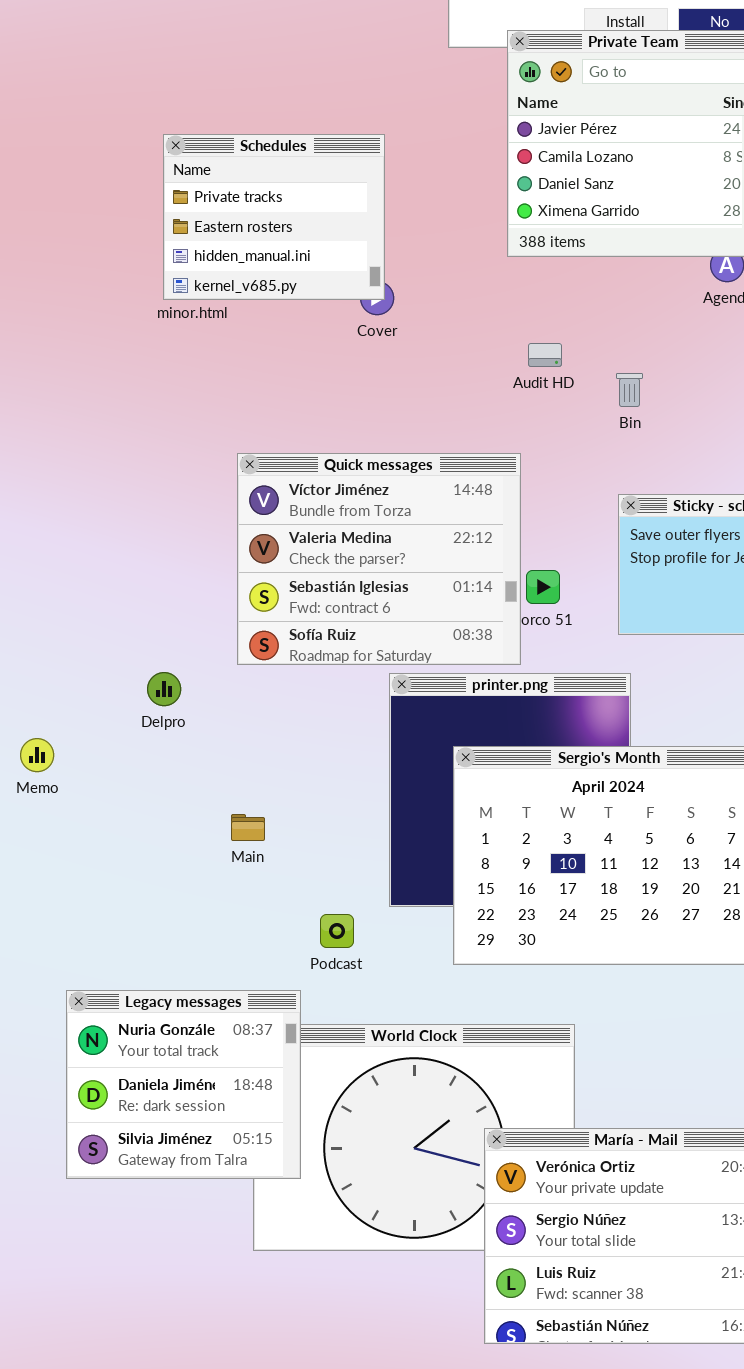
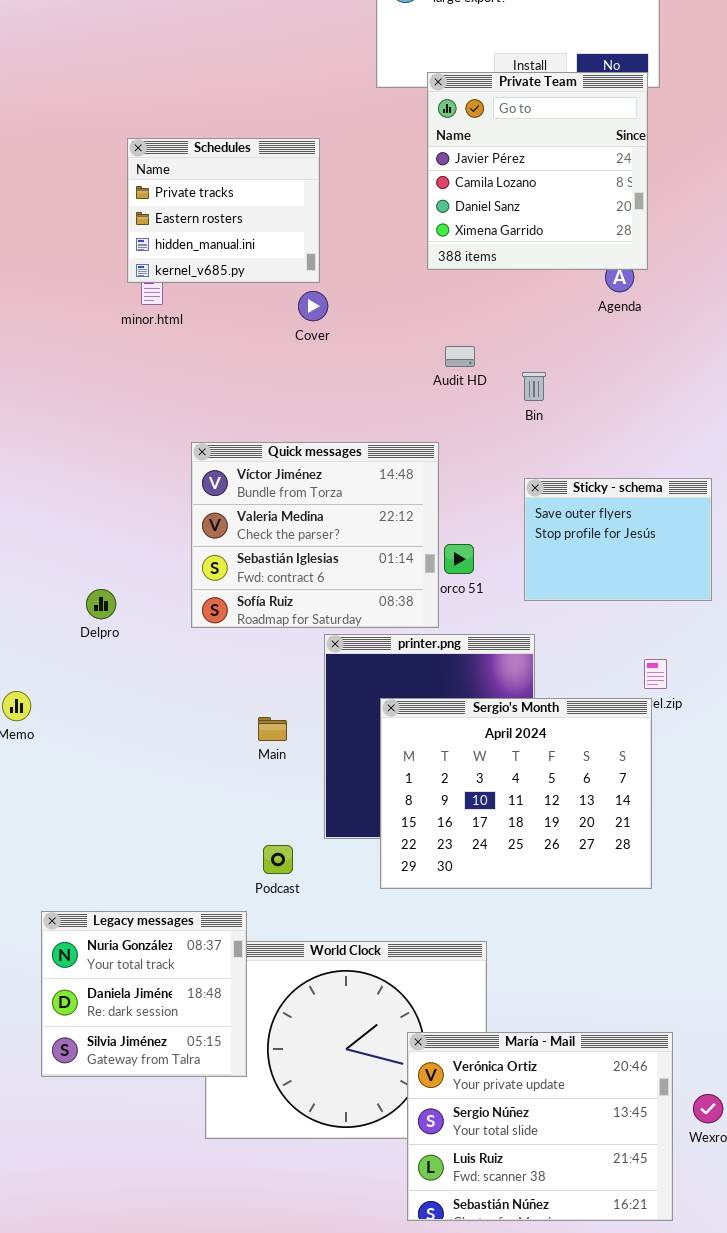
Schedules: [163,134,385,300] -> [127,138,320,283], moved
Delpro: [147,672,181,706] -> [86,589,116,619], moved
Main: [231,814,265,841] -> [258,717,287,741], moved

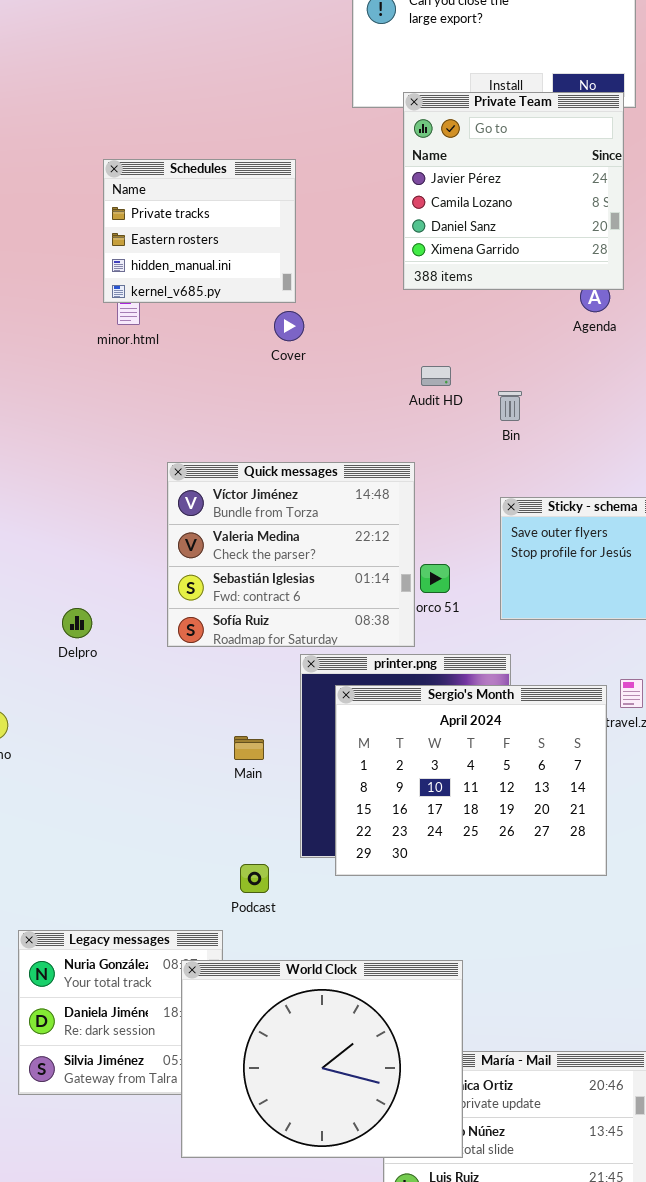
Sergio's Month: [380,698,652,889] -> [335,685,607,876], moved
World Clock: [205,941,487,1139] -> [181,960,463,1158], raised

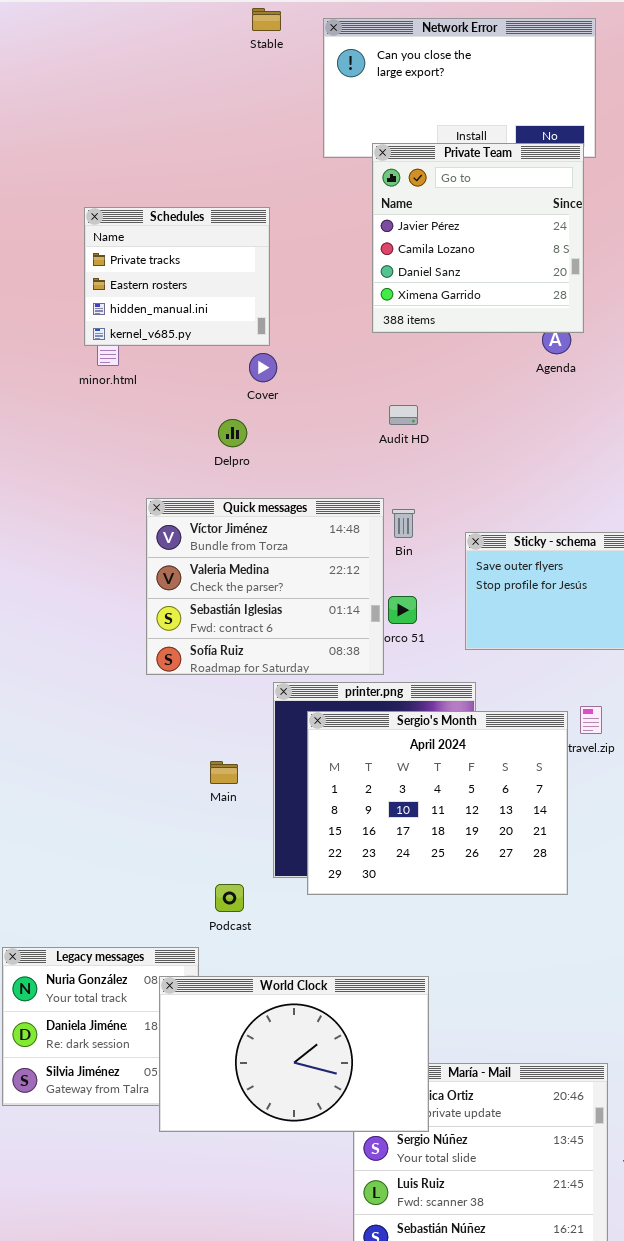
Bin: [498,391,522,421] -> [392,509,415,538], moved
Delpro: [62,608,92,638] -> [218,419,247,447], moved
World Clock: [181,960,463,1158] -> [159,976,429,1132], resized

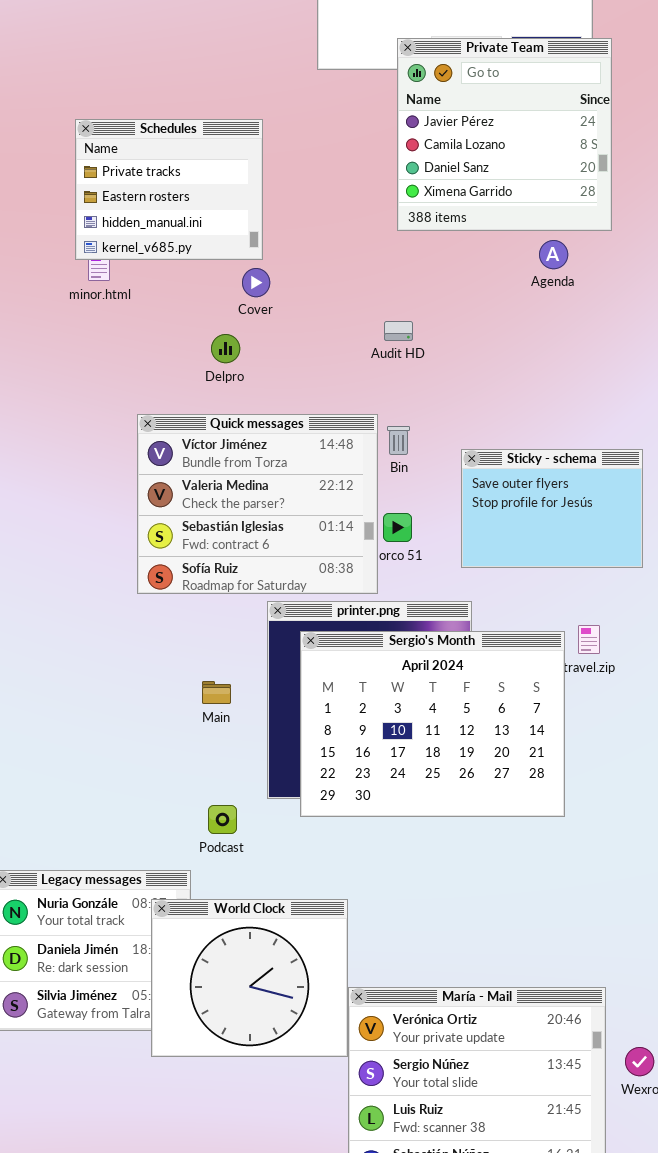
Private Team: [372,143,584,333] -> [397,38,612,231], moved
World Clock: [159,976,429,1132] -> [151,899,348,1057], resized

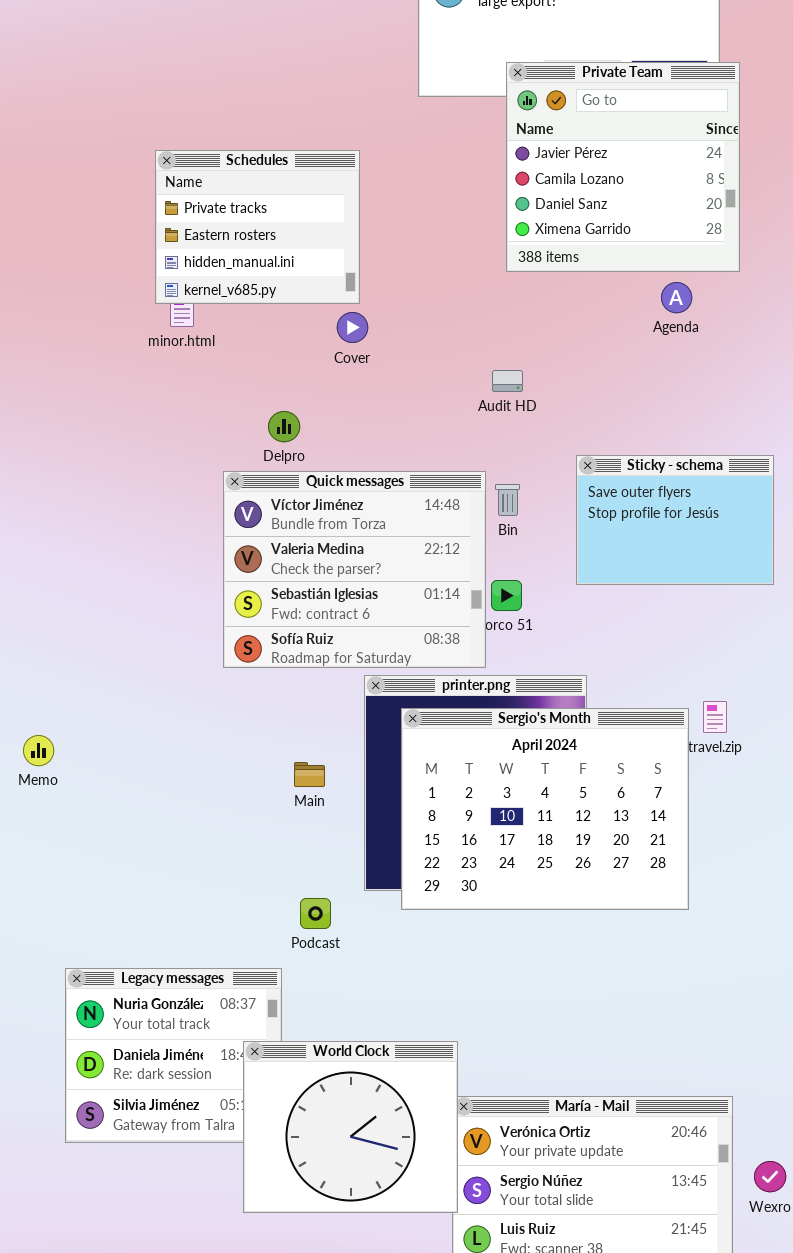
Delpro: [211,334,240,363] -> [268,411,300,442], moved
Sticky - schema: [461,449,643,568] -> [576,455,774,585], moved
World Clock: [151,899,348,1057] -> [243,1041,458,1213], moved

